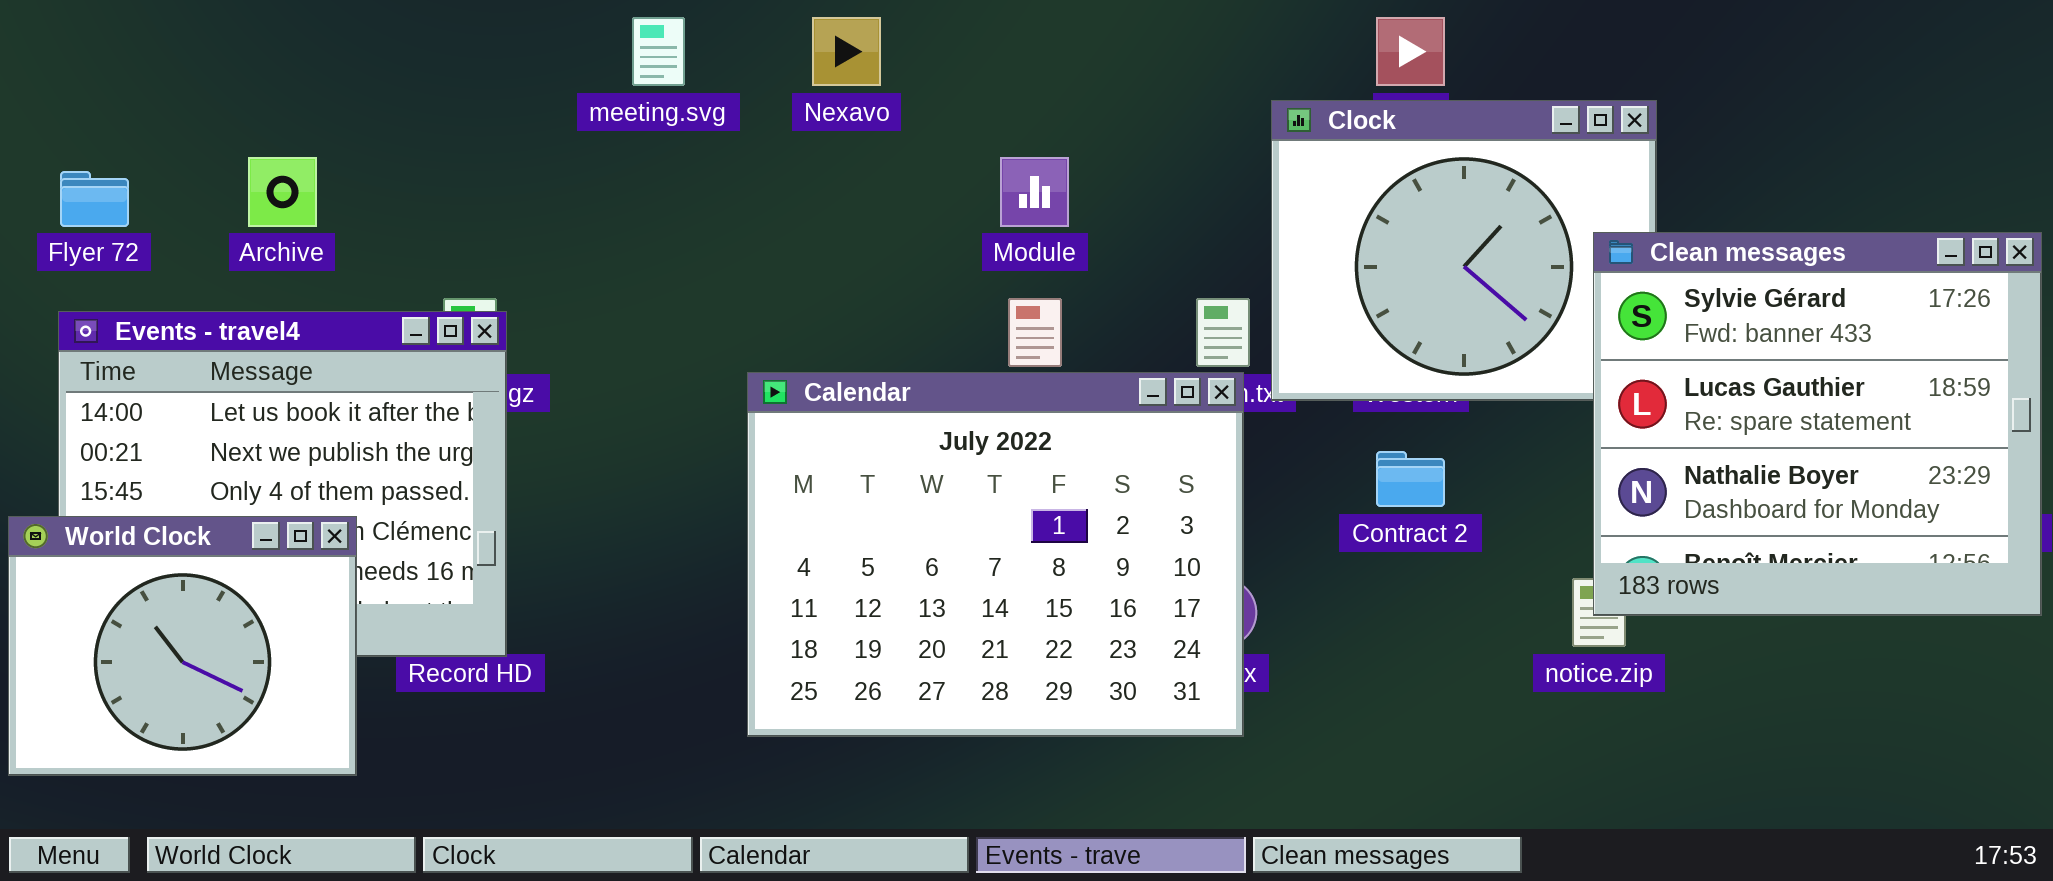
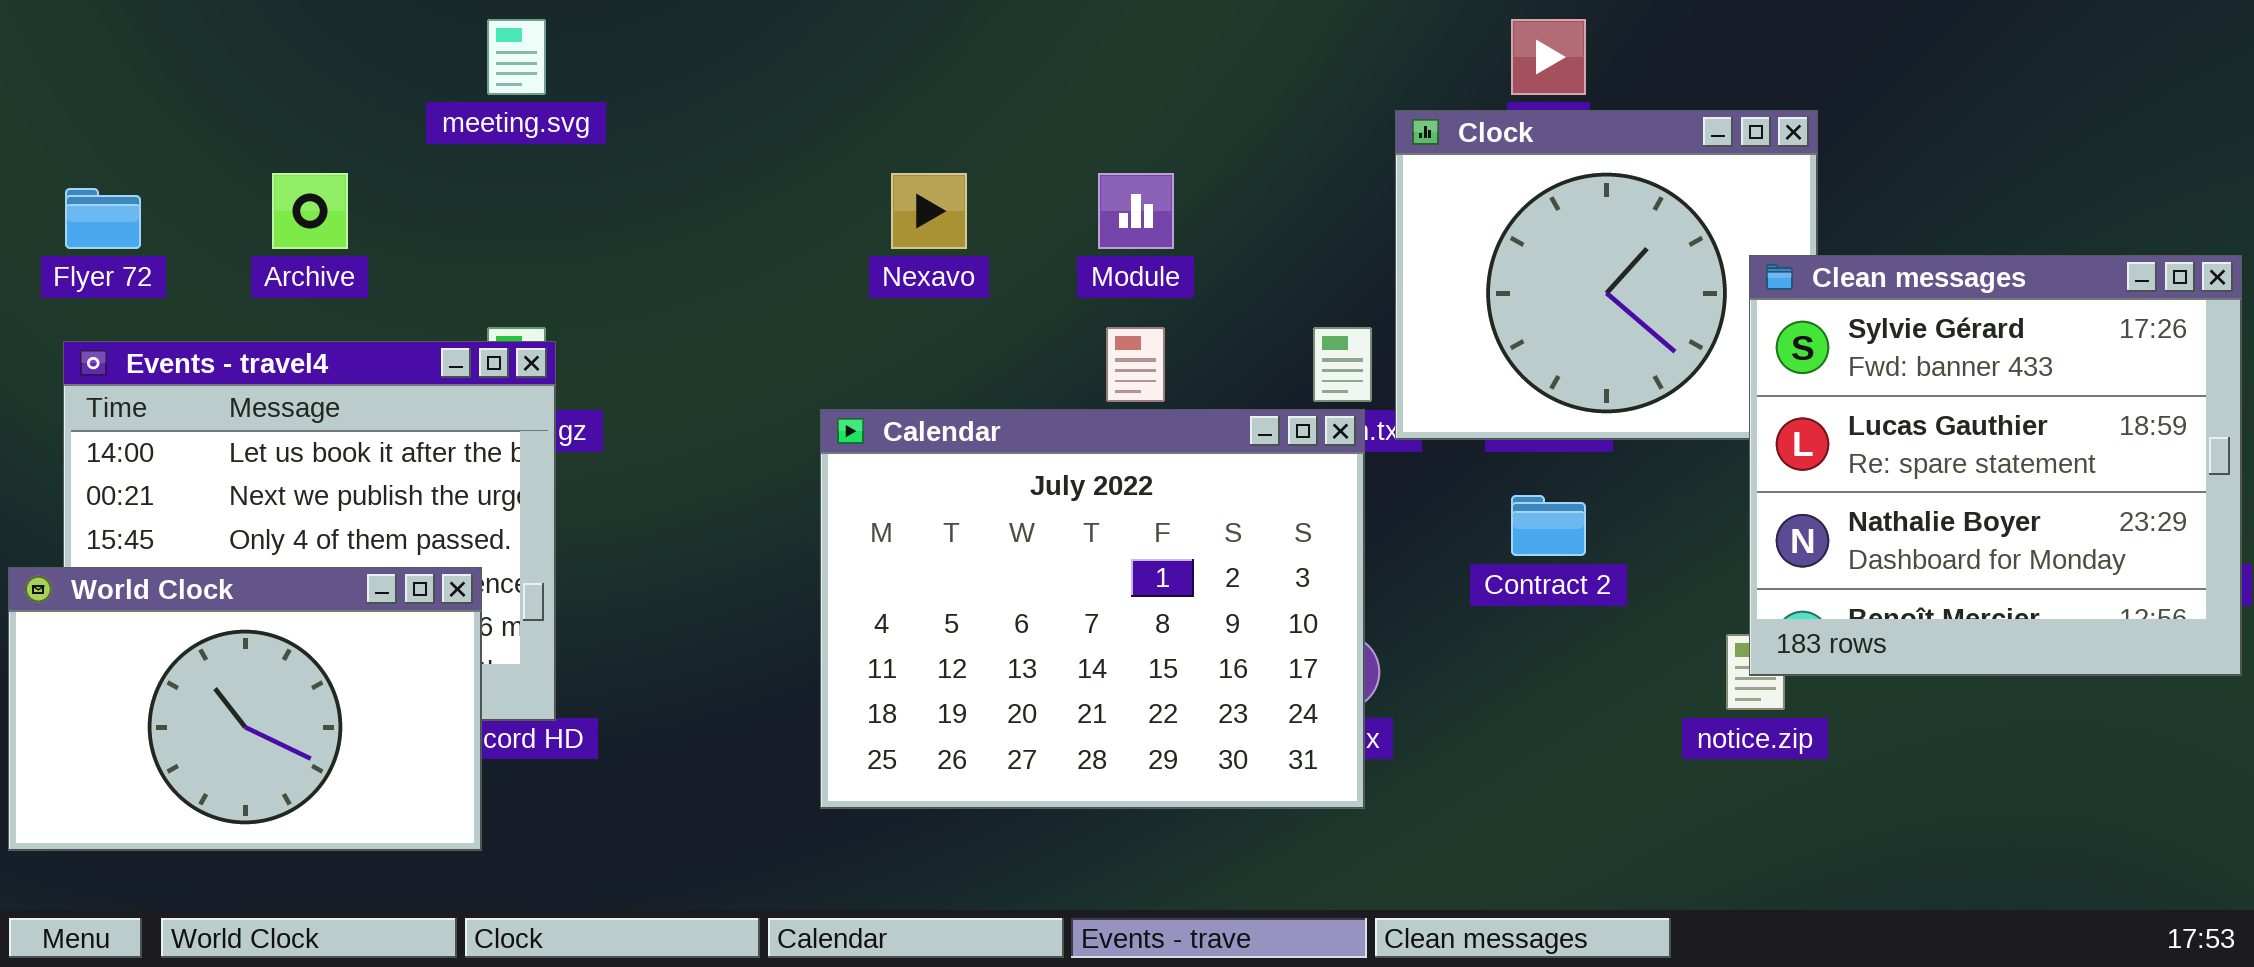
meeting.svg: [632,17,685,86] -> [487,19,546,95], moved
Nexavo: [812,17,881,86] -> [891,173,967,249], moved
World Clock: [8,516,357,776] -> [8,567,482,851], resized

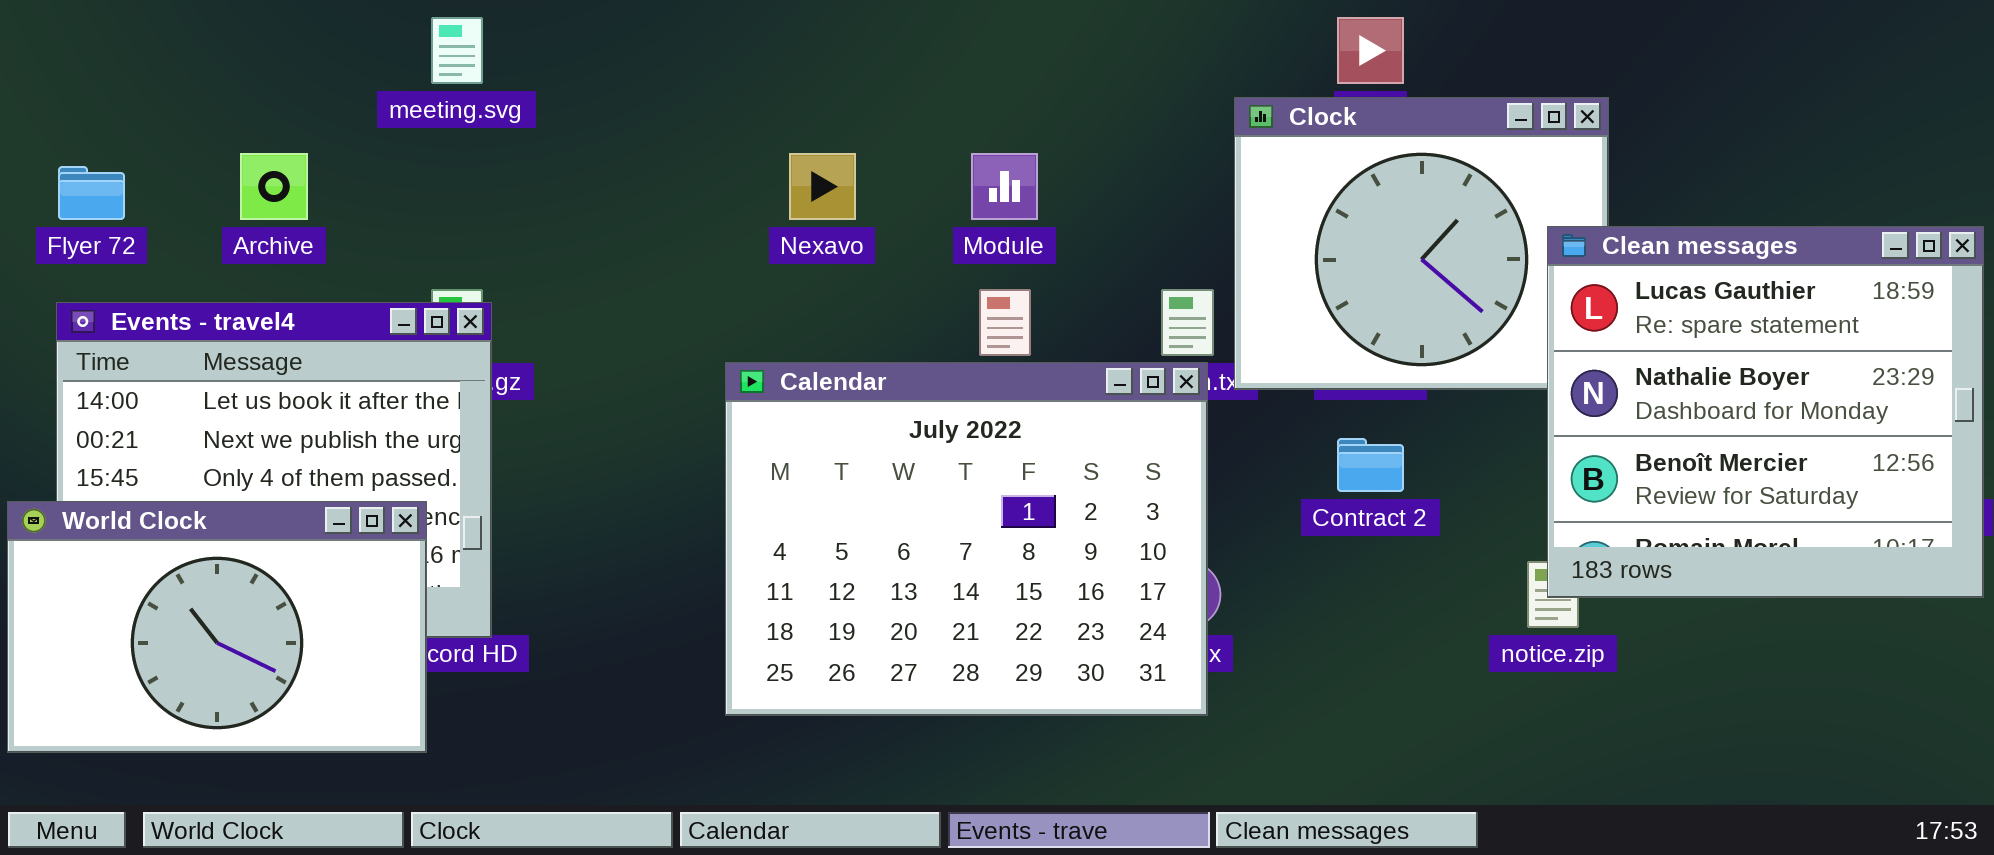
Clean messages: [1749,255,2242,676] -> [1547,226,1984,598], scrolled down 1 row

